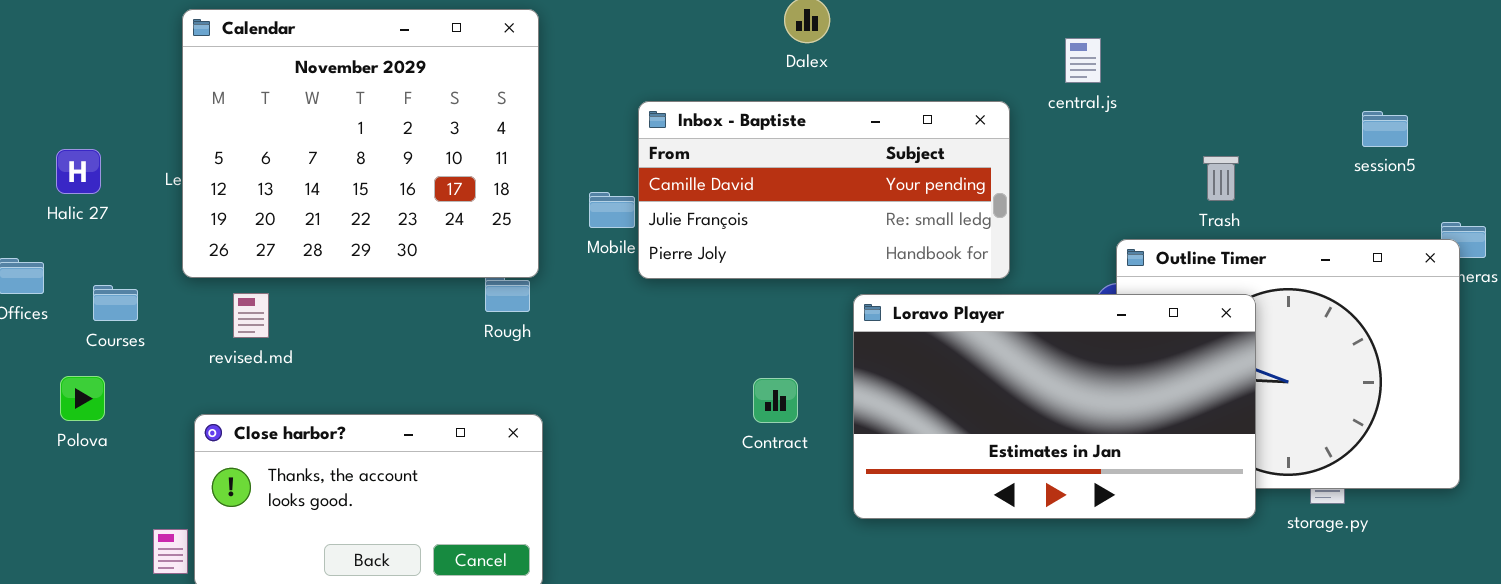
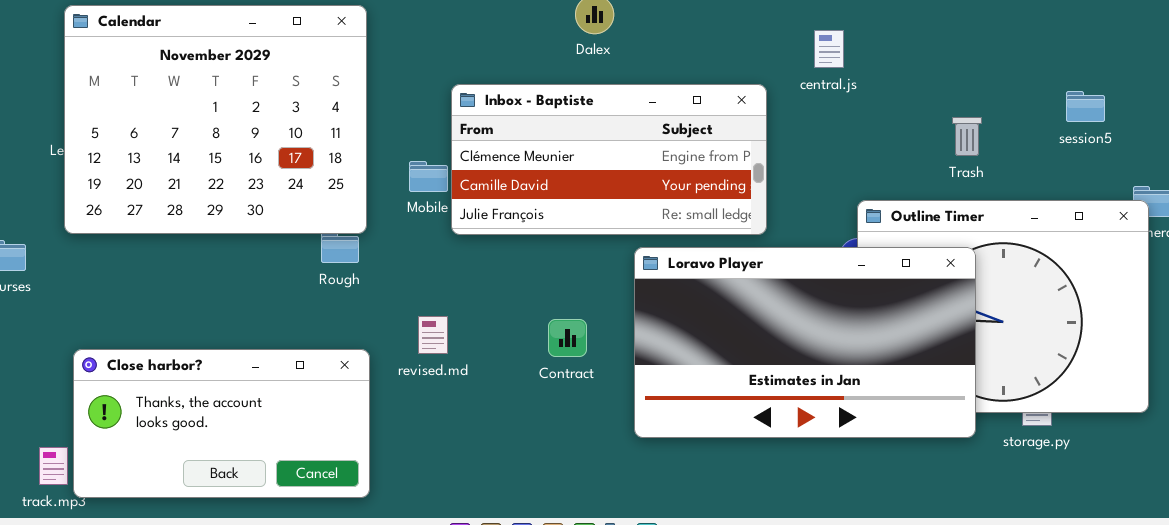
Inbox - Baptiste: [638,101,1010,279] -> [451,84,767,235], scrolled up 1 row
Trash: [1203,156,1239,201] -> [952,117,982,156], moved
revised.md: [233,293,269,338] -> [418,316,448,354], moved

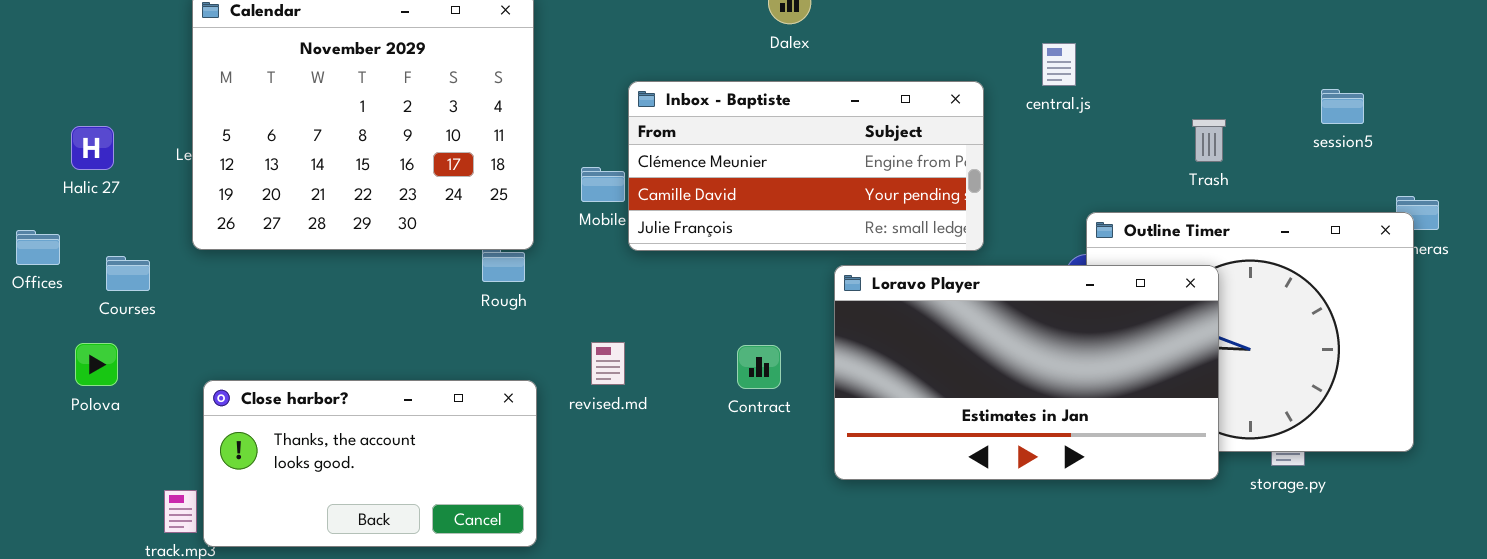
central.js: [814,30,844,68] -> [1042,43,1076,86], moved

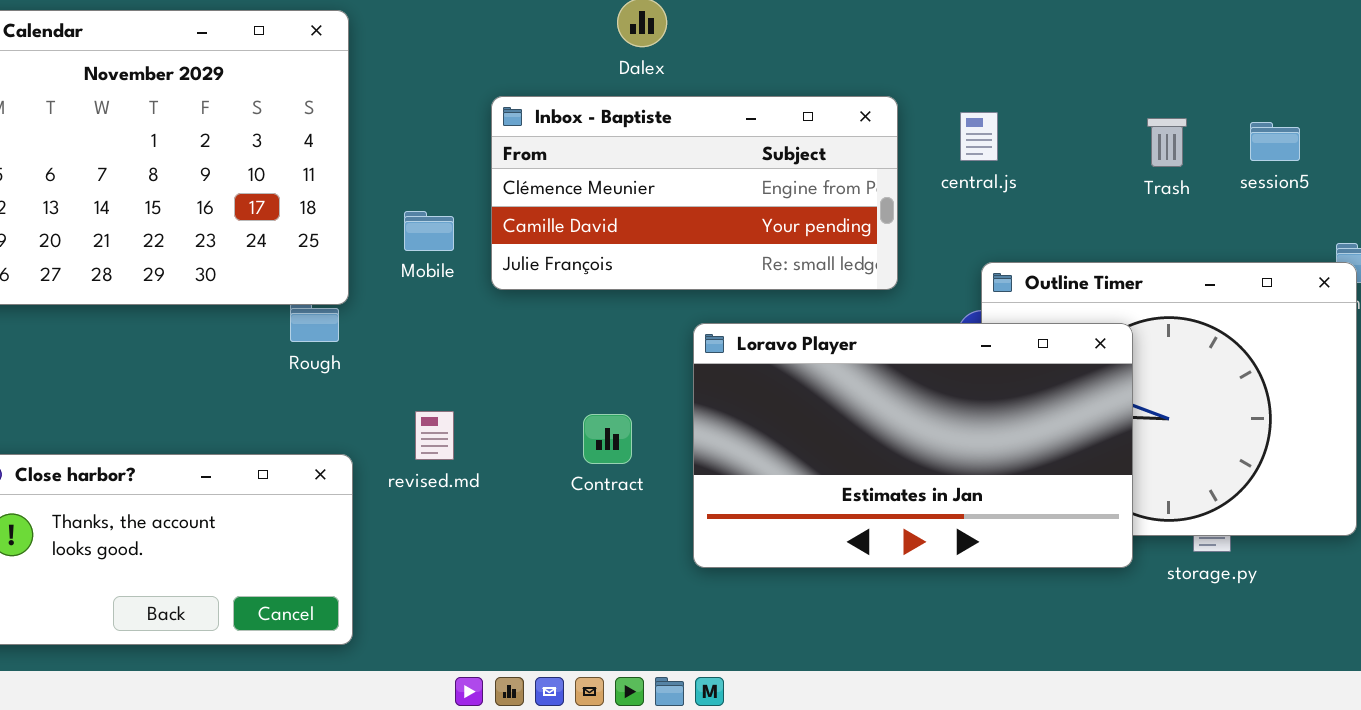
central.js: [1042,43,1076,86] -> [960,112,998,161], moved
Inbox - Baptiste: [628,81,984,251] -> [491,96,898,290], moved
Trash: [1192,119,1226,162] -> [1147,118,1187,167], moved

